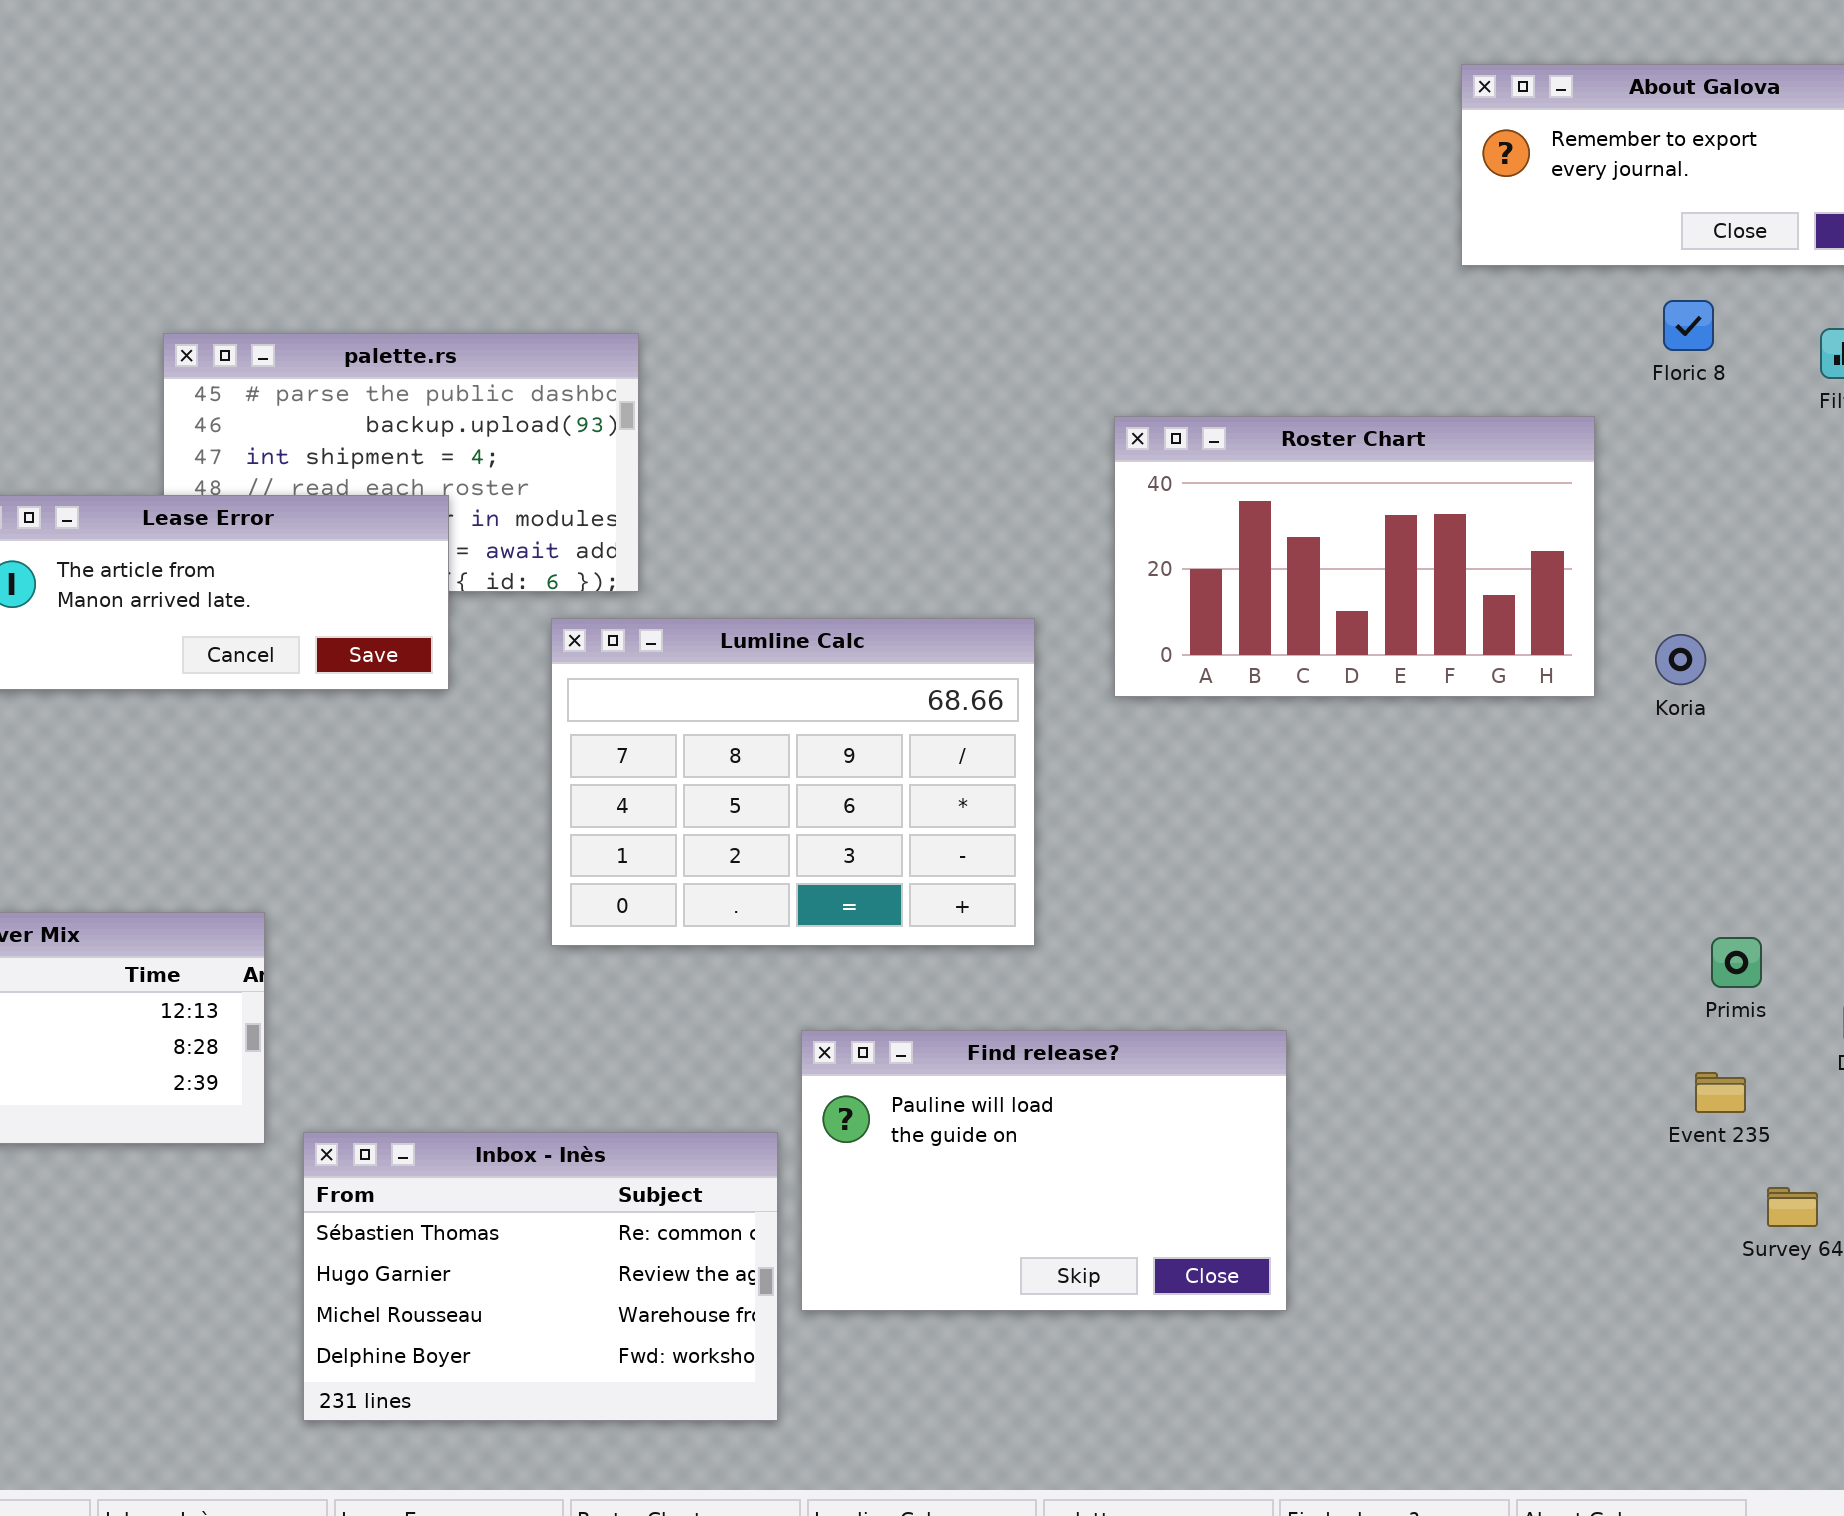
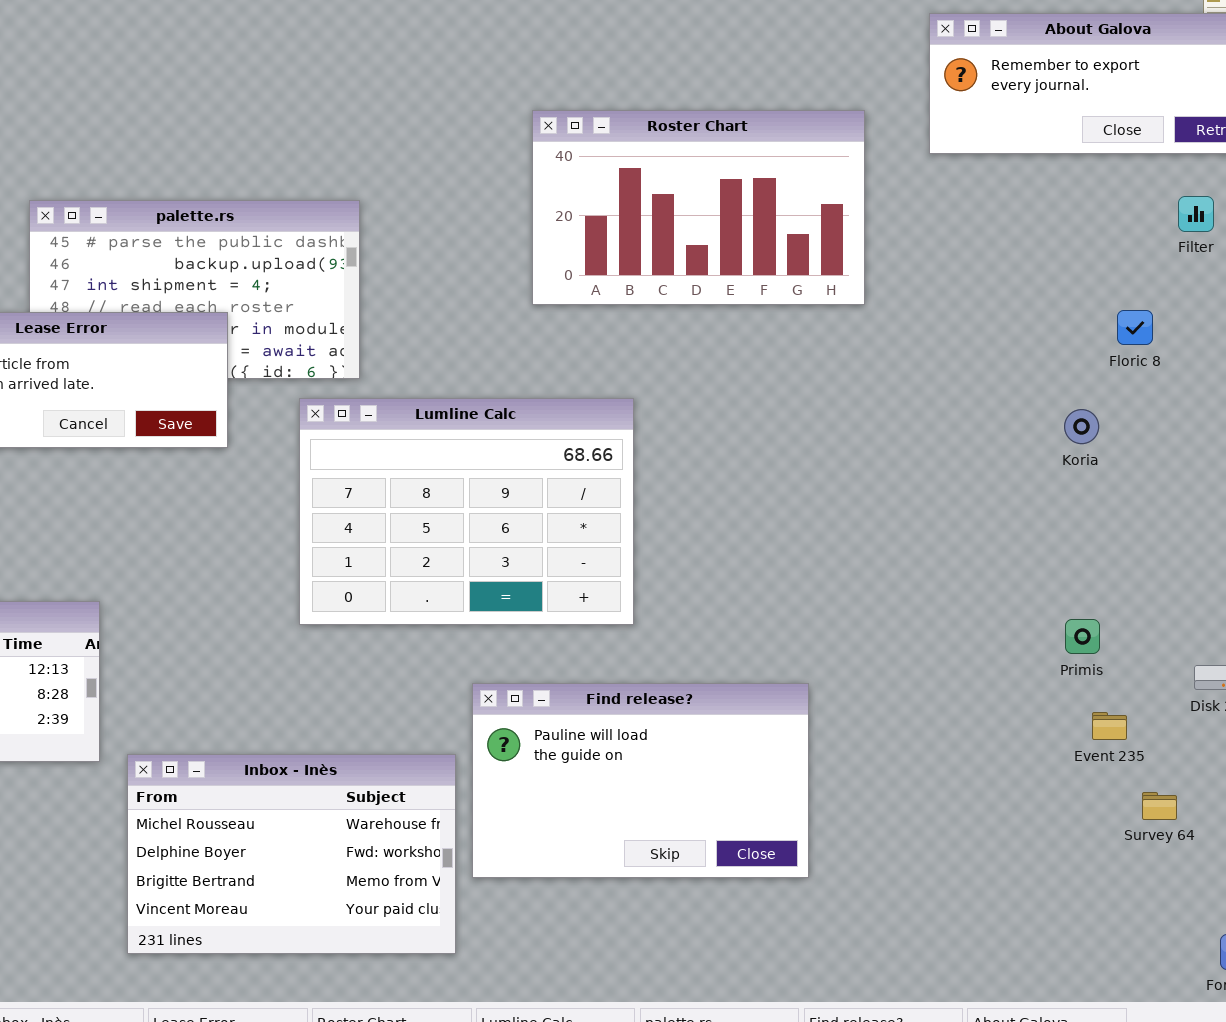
Floric 8: [1663,300,1714,351] -> [1117,310,1153,345], moved
Roster Chart: [1114,416,1595,697] -> [532,110,865,305], moved
Primis: [1711,937,1762,988] -> [1065,619,1100,654], moved
Inbox - Inès: [303,1132,778,1421] -> [127,754,456,954], scrolled down 2 rows

